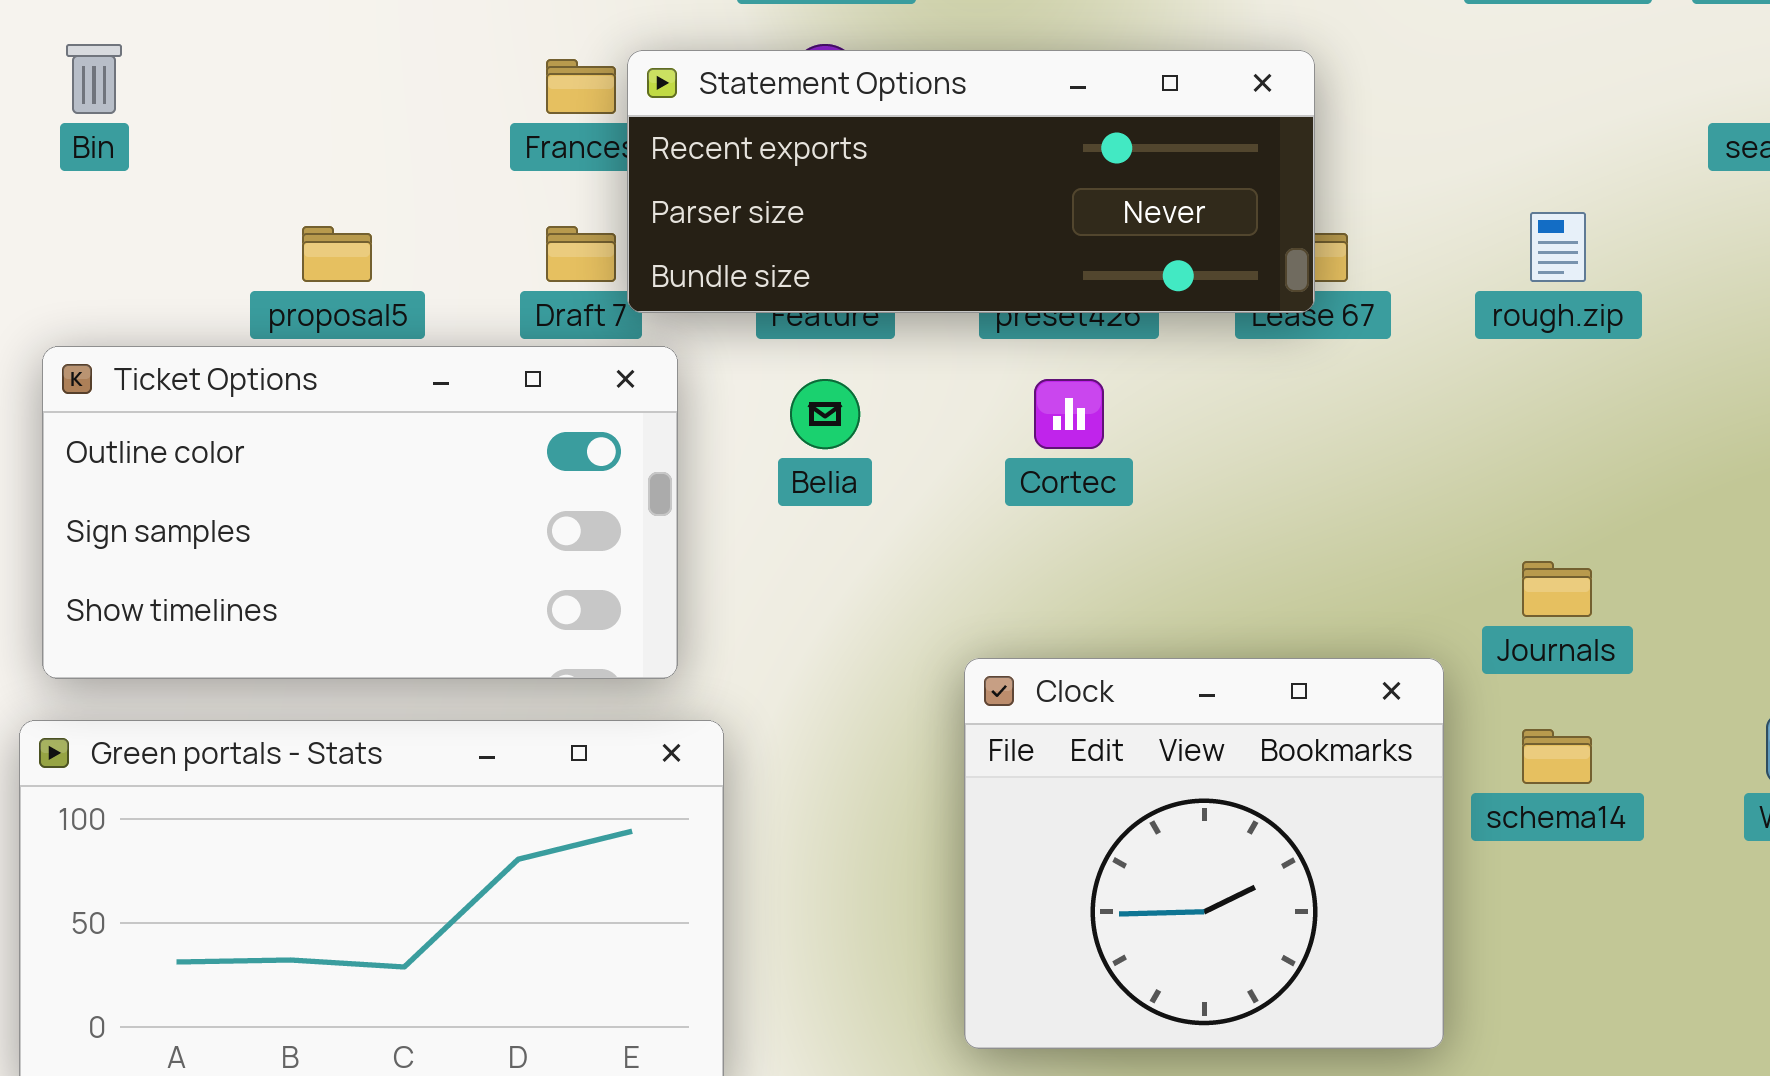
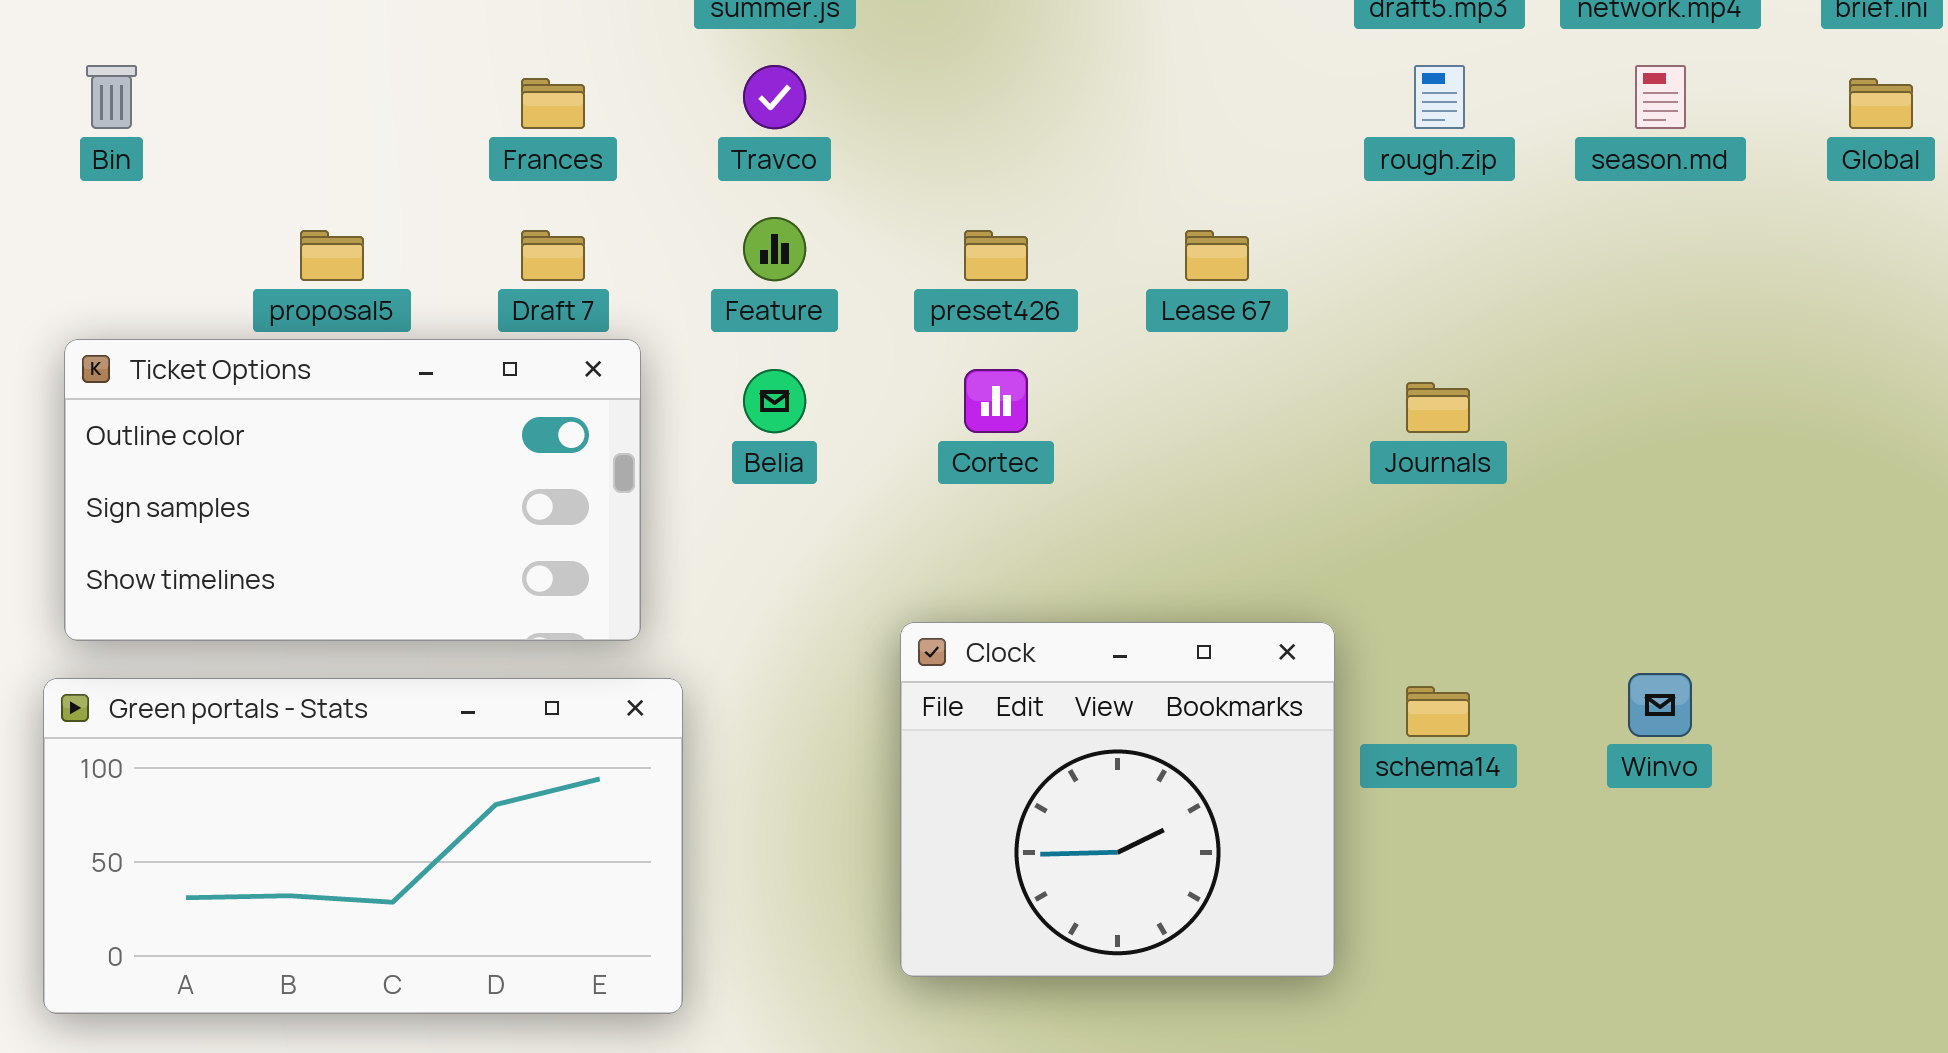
Statement Options: [627,50,1315,313] -> none, closed
rough.zip: [1530,212,1586,282] -> [1414,65,1465,129], moved
Journals: [1522,561,1592,617] -> [1406,382,1470,433], moved

